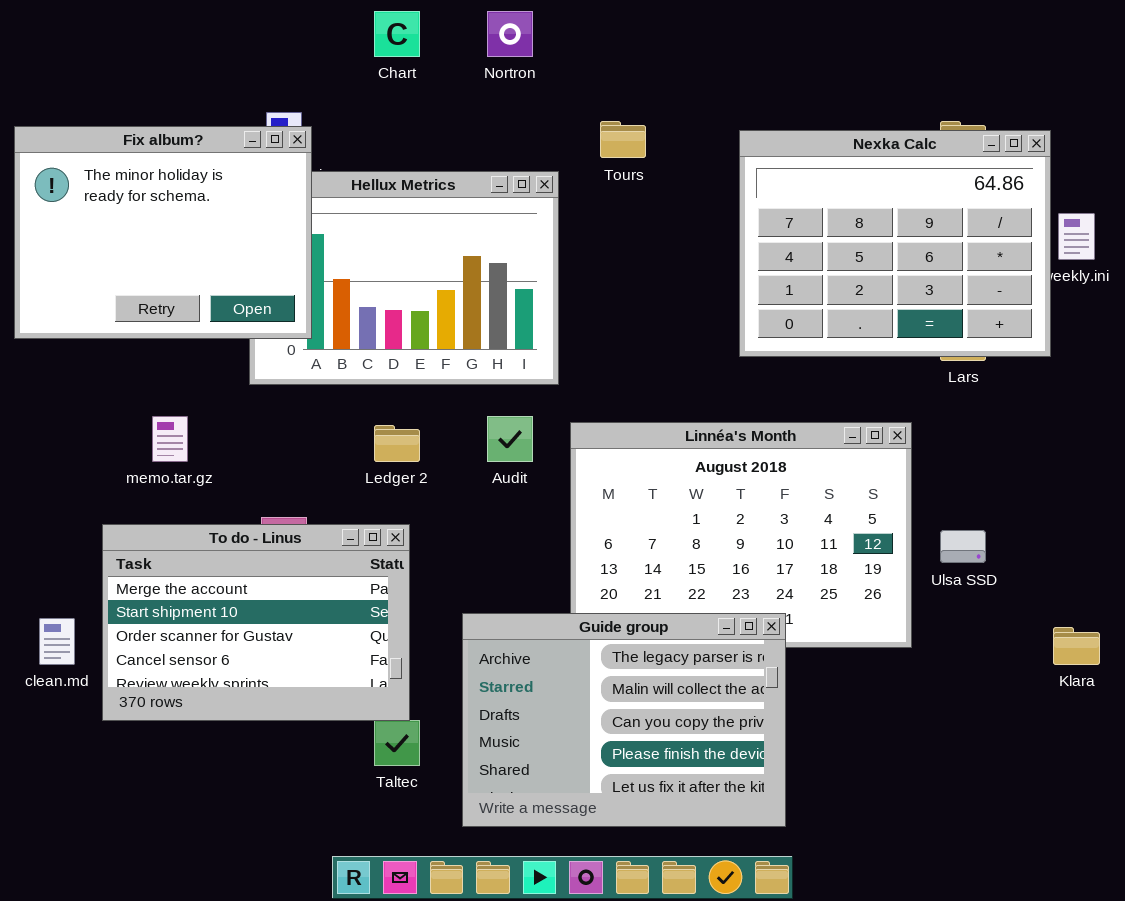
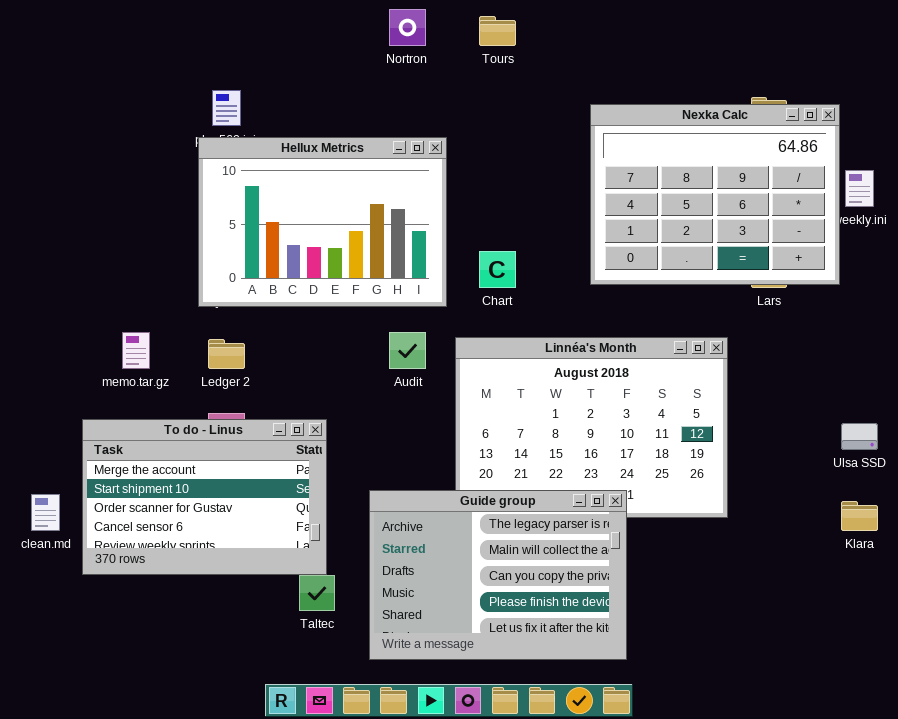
Chart: [374,11,420,57] -> [479,251,516,288], moved
Tours: [600,121,646,158] -> [479,16,516,46], moved
Fix album?: [14,126,312,339] -> none, closed
Ledger 2: [374,425,420,462] -> [208,339,245,369], moved
Ulsa SSD: [940,530,986,563] -> [841,423,878,450], moved

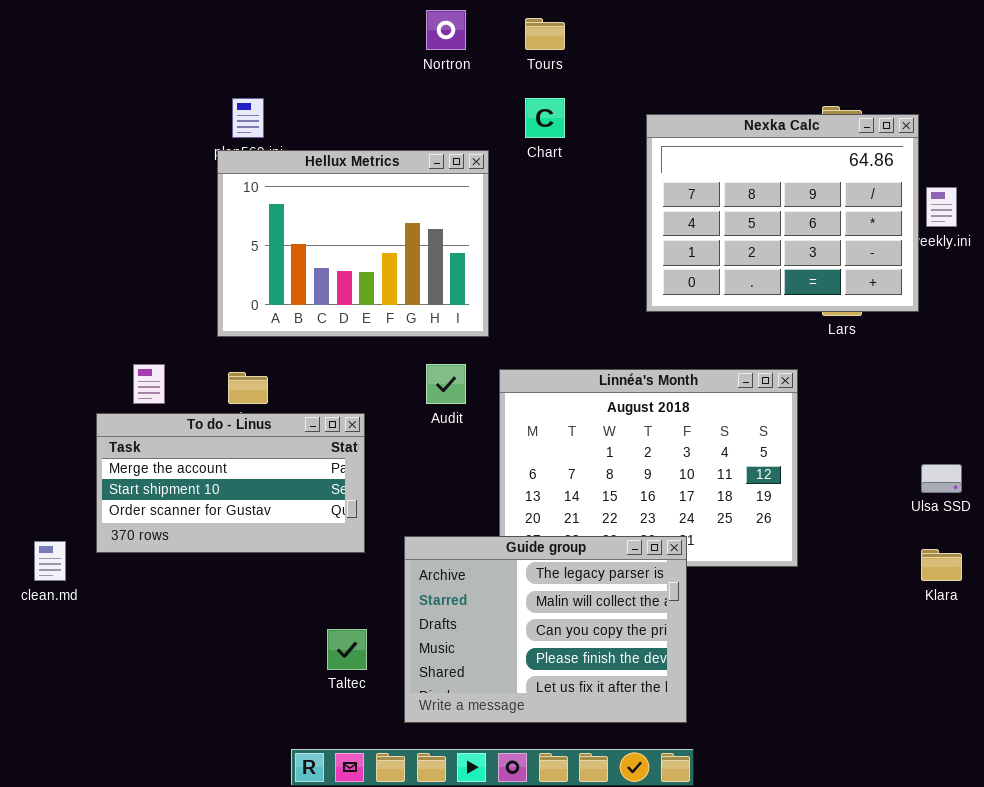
Chart: [479,251,516,288] -> [525,98,565,138], moved
To do - Linus: [82,419,327,575] -> [96,413,365,553], moved, resized

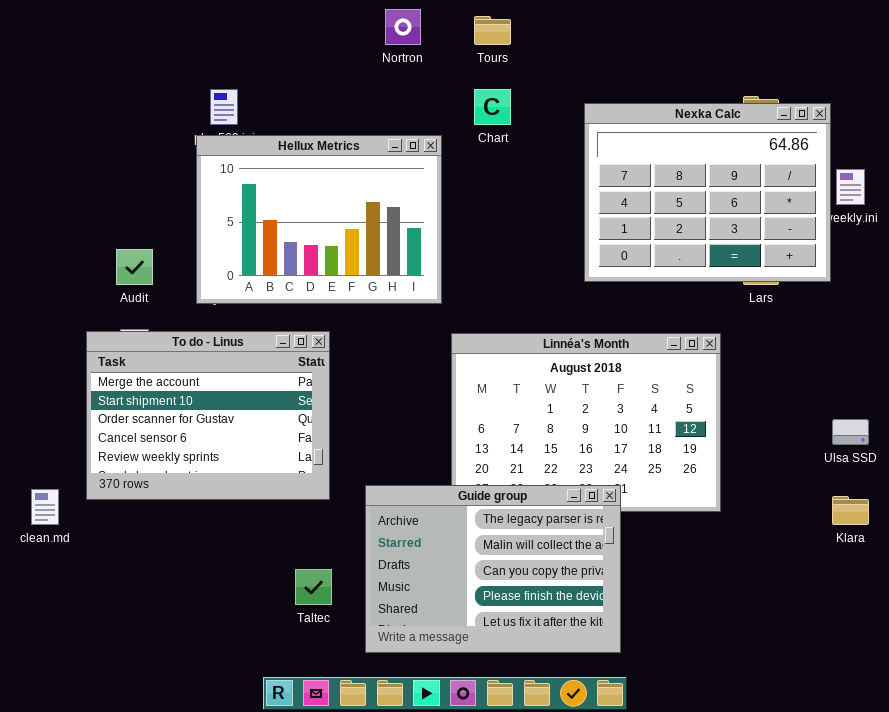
Audit: [426,364,466,404] -> [116,249,153,285], moved
To do - Linus: [96,413,365,553] -> [86,331,330,500], resized

